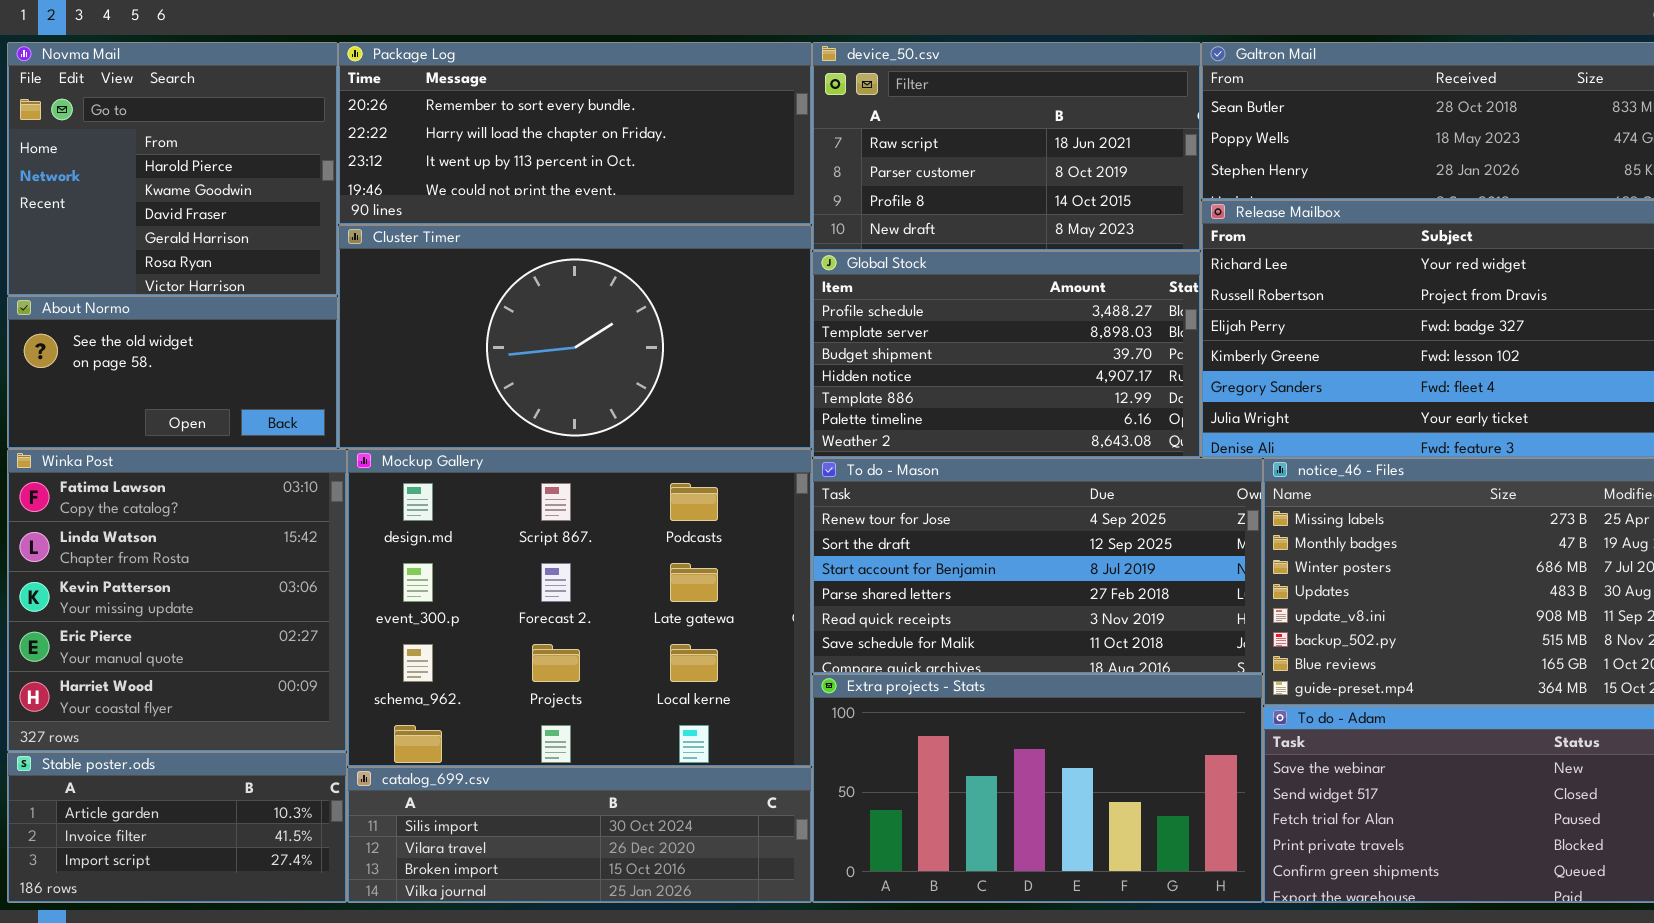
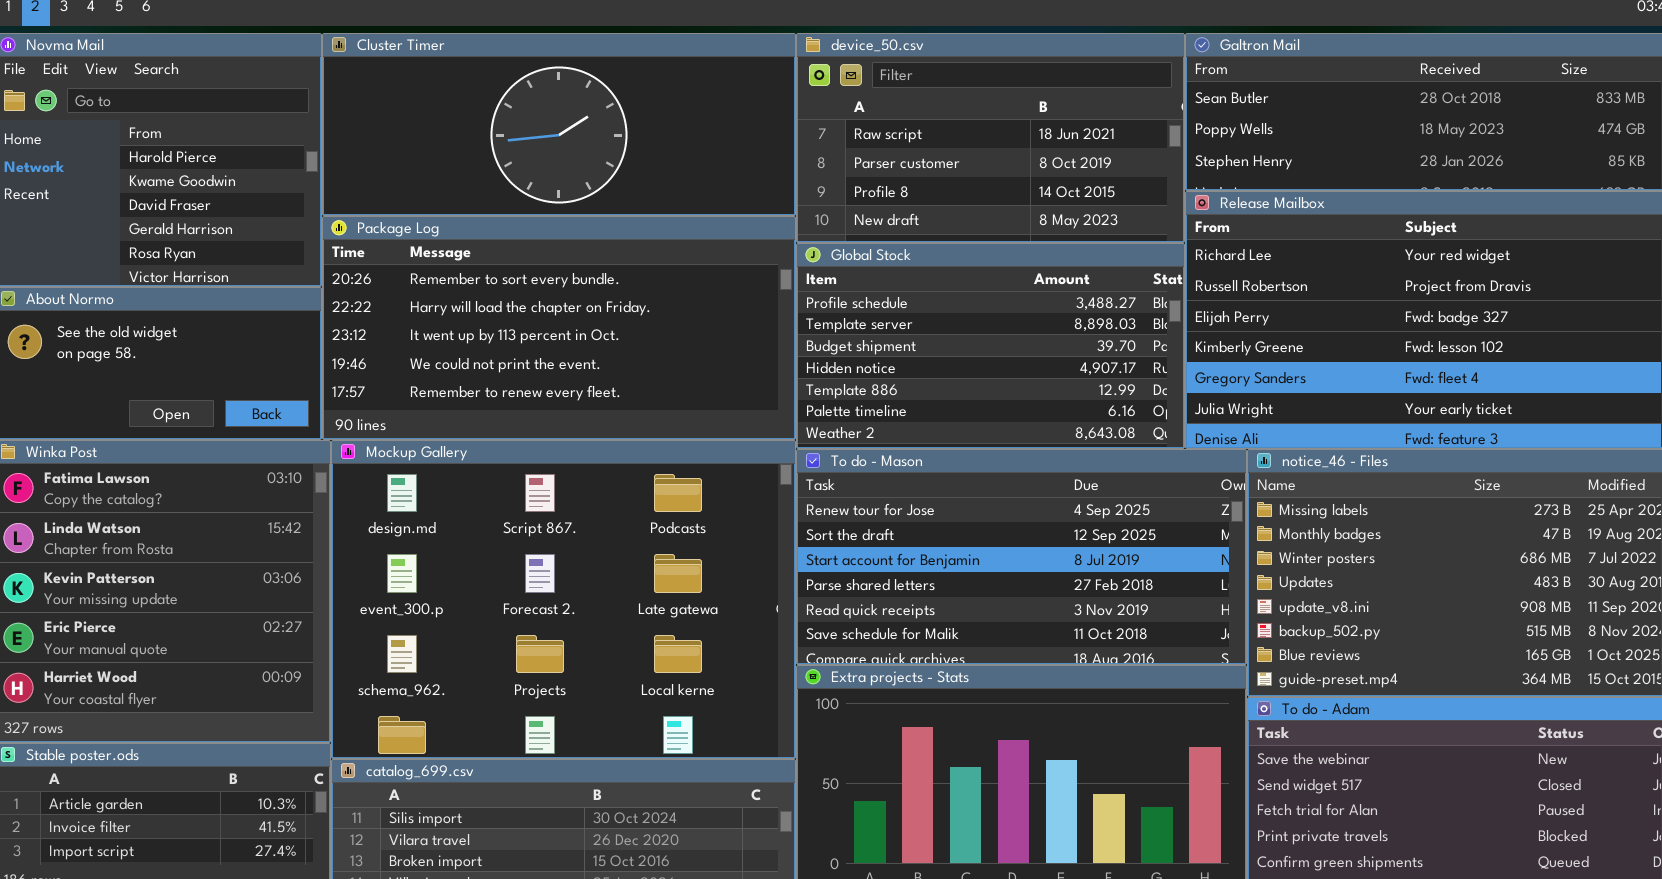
Package Log: [338,42,812,225] -> [322,216,796,440], moved, resized
Cluster Timer: [338,225,812,449] -> [322,33,796,216], moved, resized

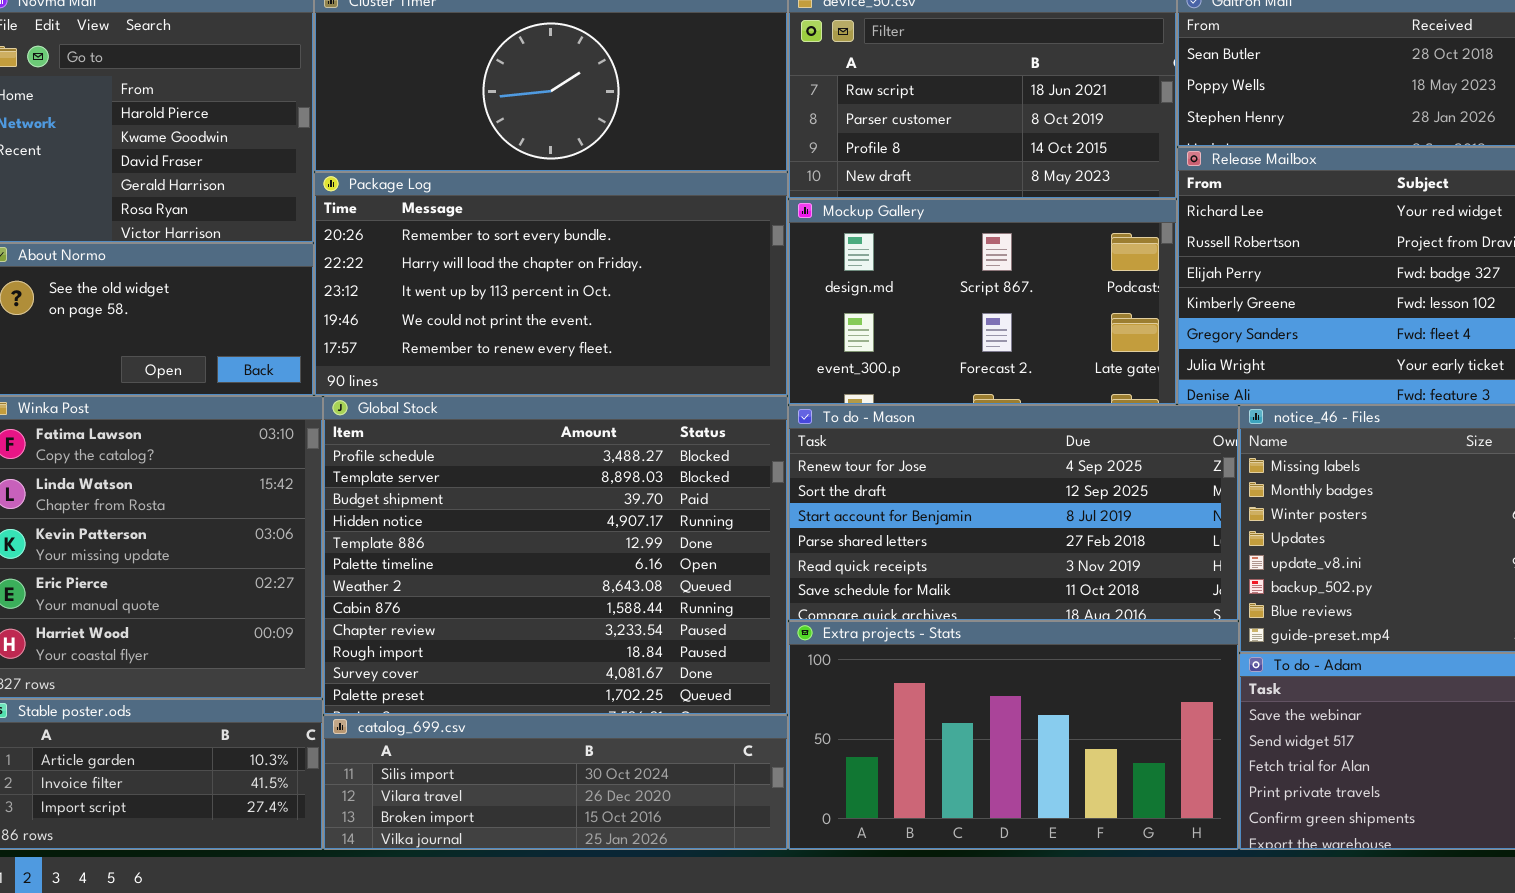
Global Stock: [796,243,1185,449] -> [323,396,788,715], moved, resized
Mockup Gallery: [331,440,796,759] -> [788,199,1177,405], moved, resized

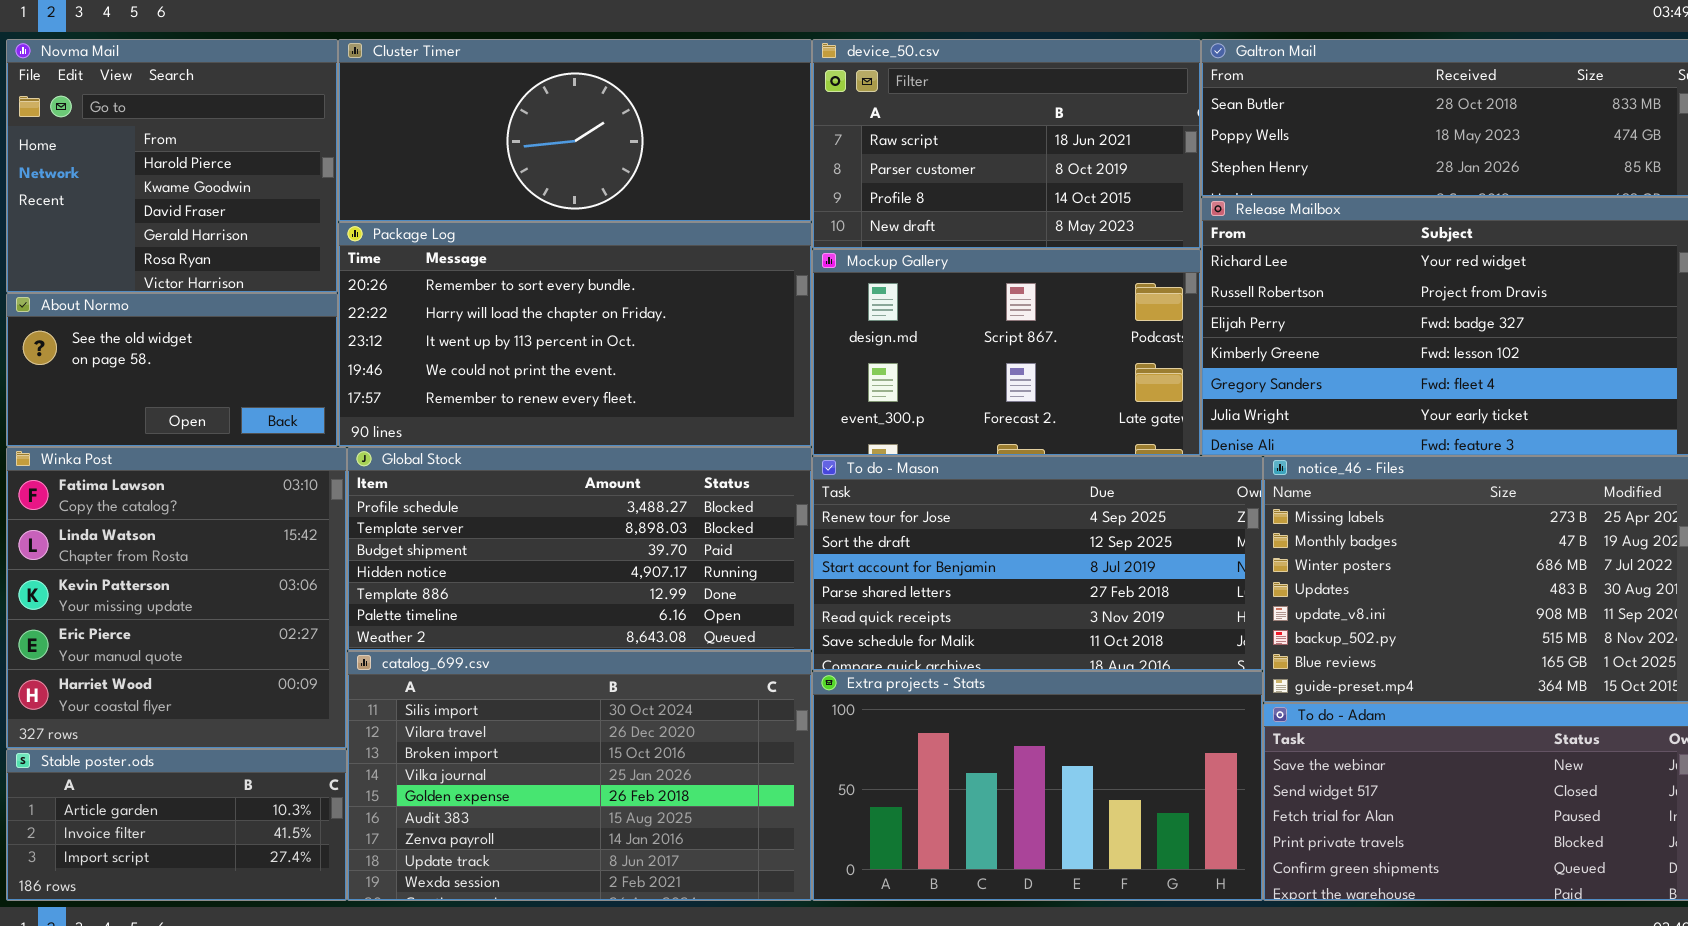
Global Stock: [323,396,788,715] -> [347,447,812,651], resized
catalog_699.csv: [323,715,788,850] -> [347,651,812,901], resized

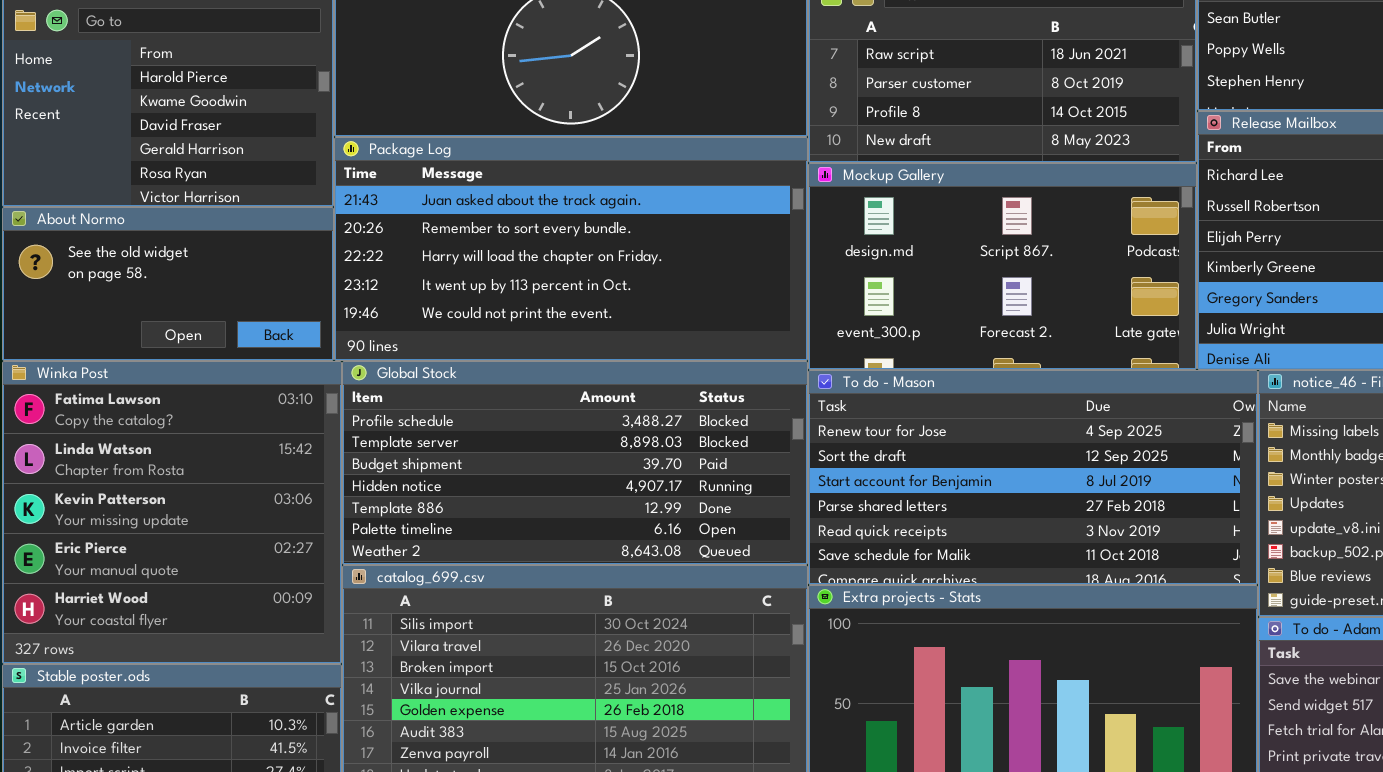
Package Log: [338,222,812,447] -> [334,137,808,361], scrolled up 1 row

